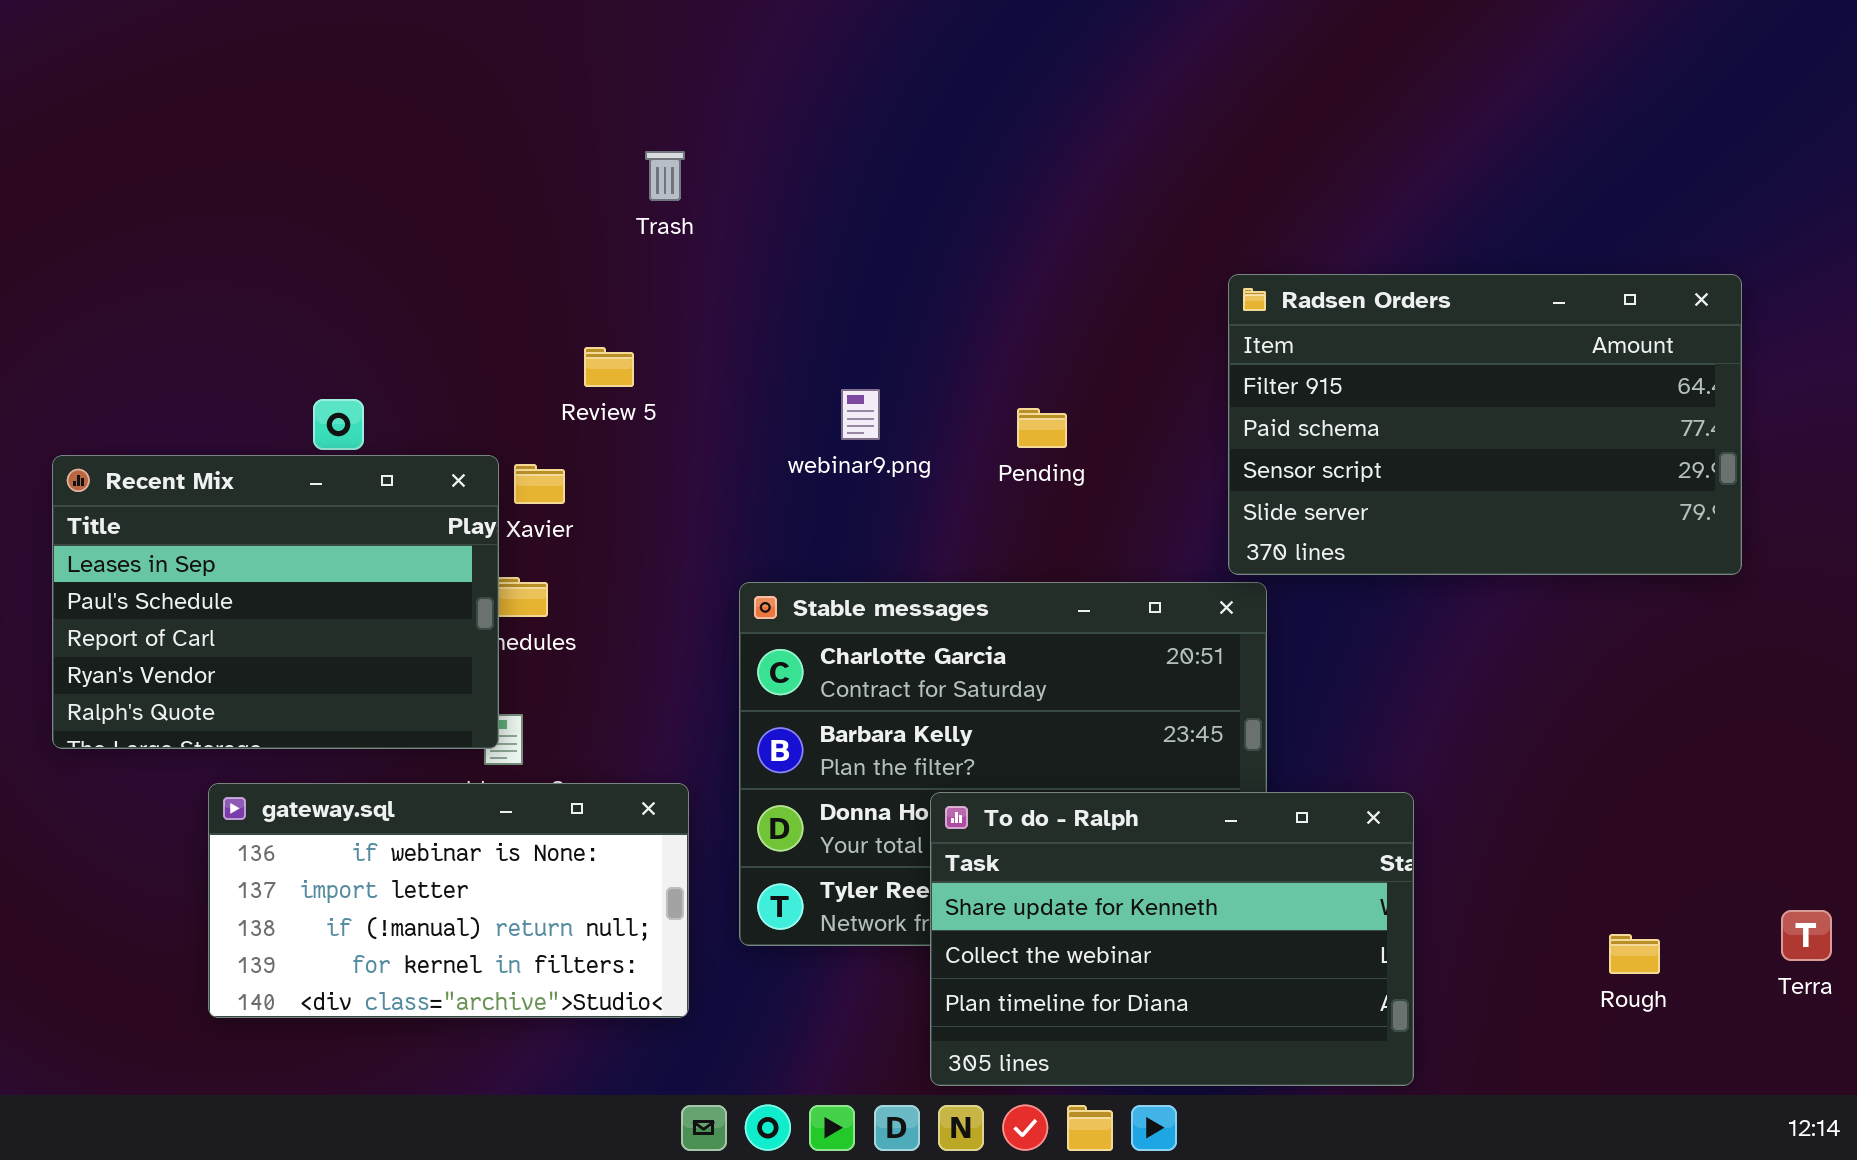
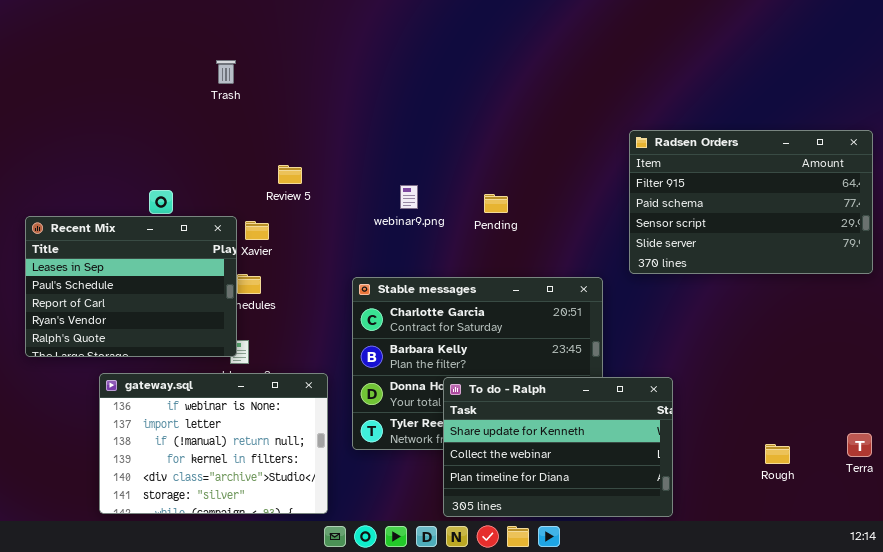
Trash: [645,151,685,201] -> [216,60,236,84], moved
Radsen Orders: [1228,274,1742,575] -> [629,130,873,274], moved
gateway.sql: [208,783,689,1018] -> [99,373,328,514], resized

